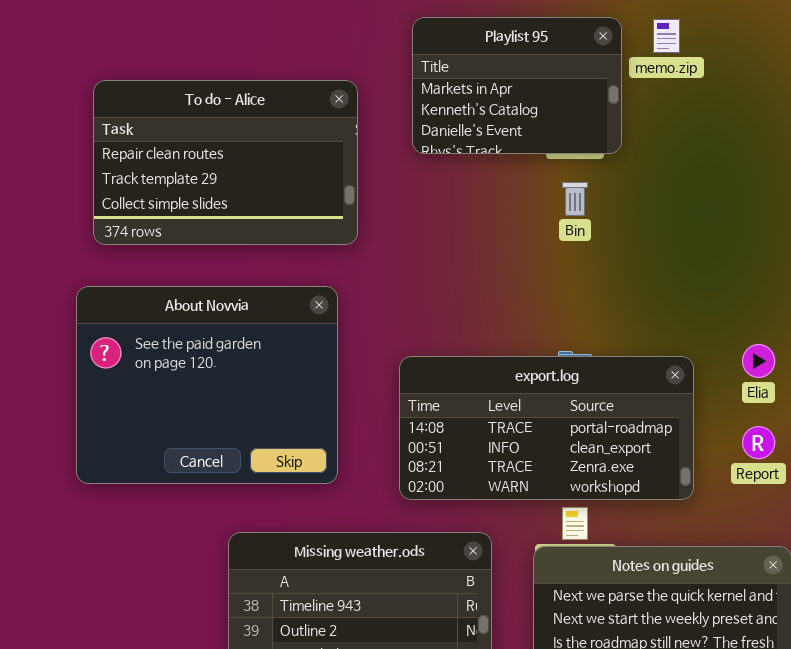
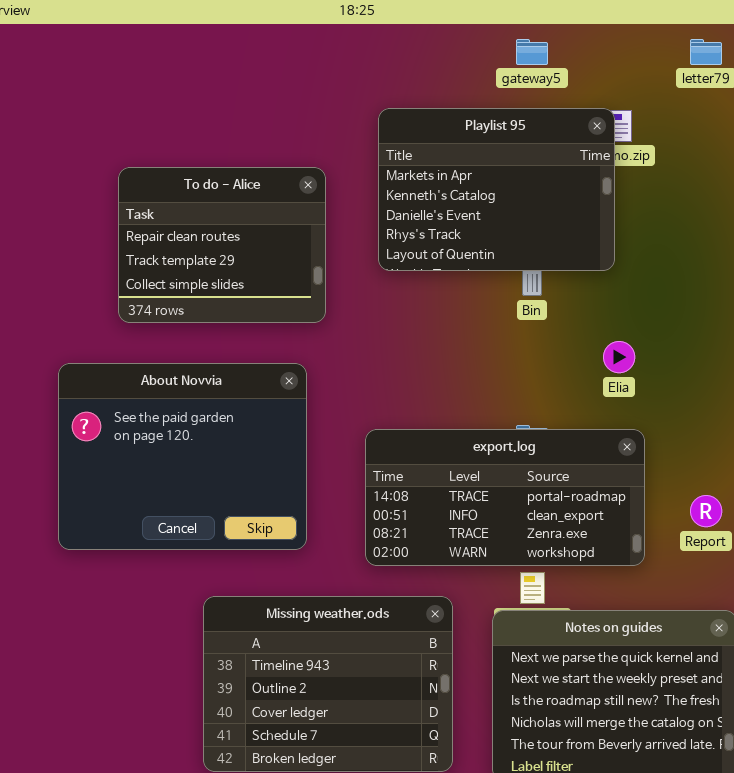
Playlist 95: [412,17,622,154] -> [378,108,615,271], resized
To do - Alice: [93,80,358,245] -> [118,167,326,323], resized
Elia: [742,344,775,378] -> [603,341,635,373], moved

